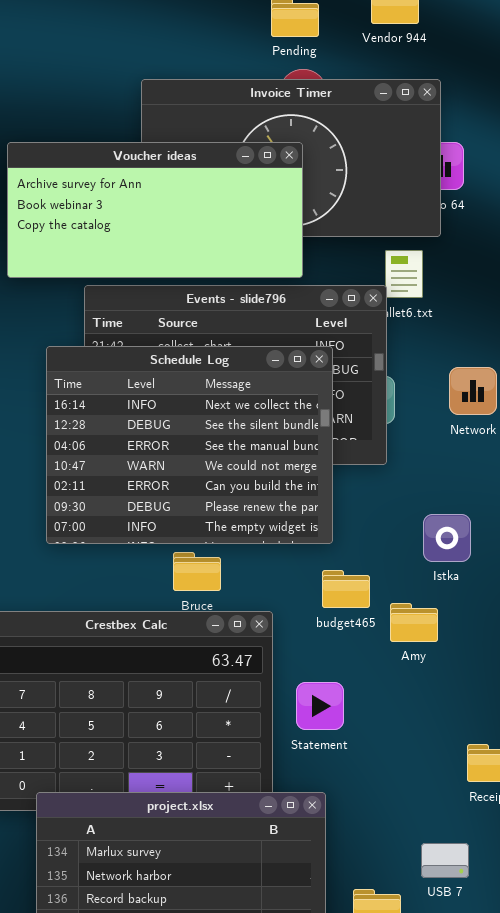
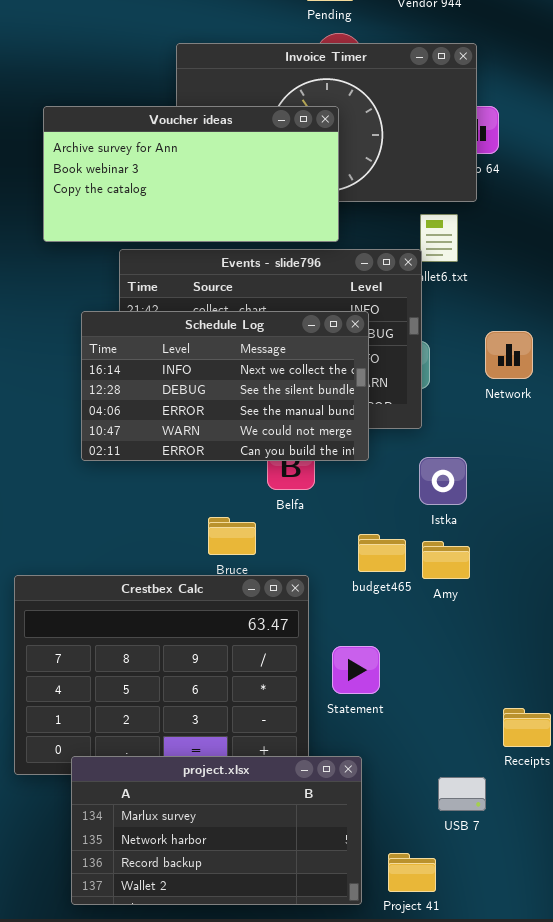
Schedule Log: [46,346,333,544] -> [81,311,369,461], resized
Istka: [423,514,471,562] -> [419,457,467,505], moved
Amy: [390,603,438,642] -> [422,541,470,579], moved
USB 7: [421,843,469,878] -> [438,777,486,811], moved

